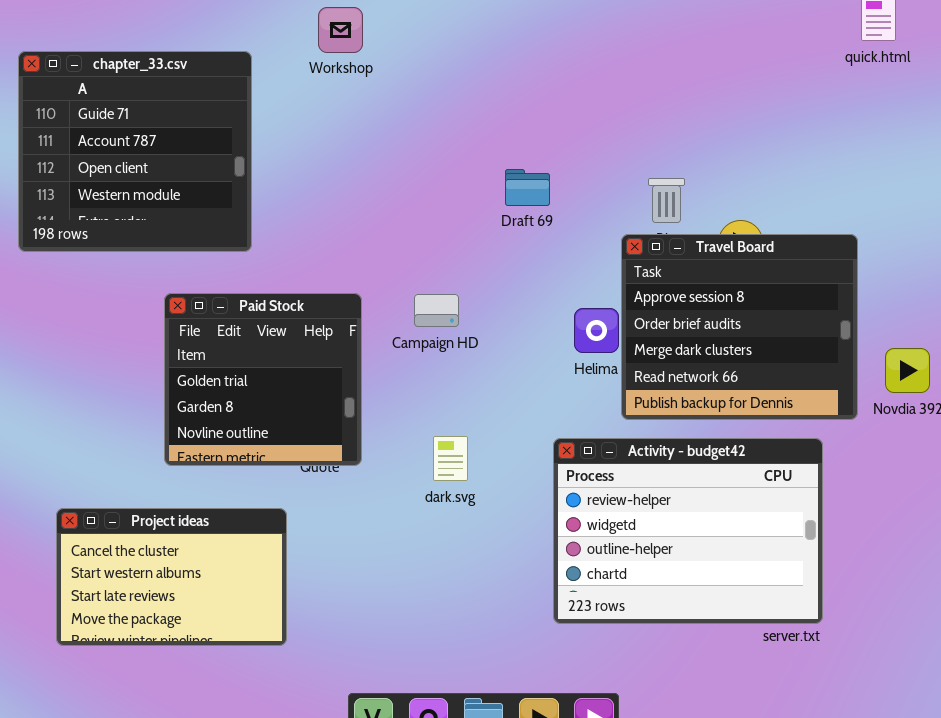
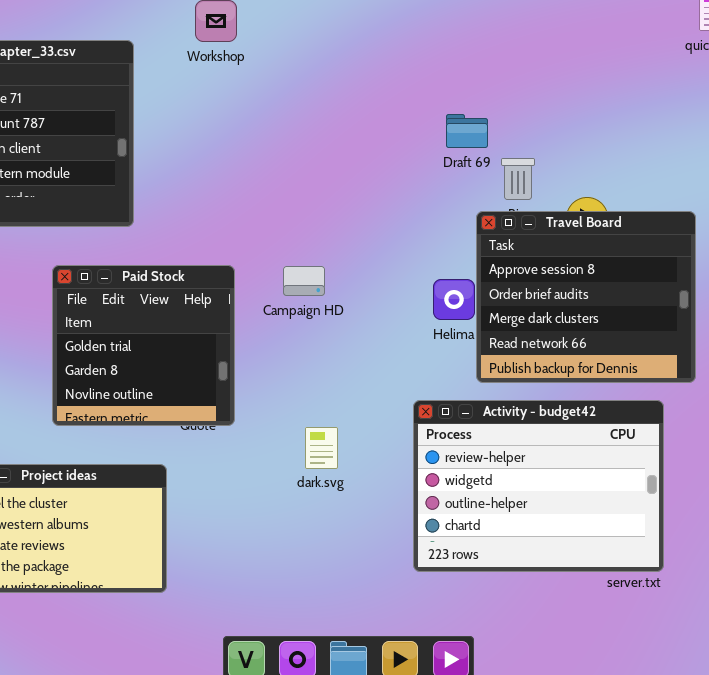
Draft 69: [505,169,550,206] -> [446,114,488,148], moved
dark.svg: [433,436,468,481] -> [305,427,338,469], moved

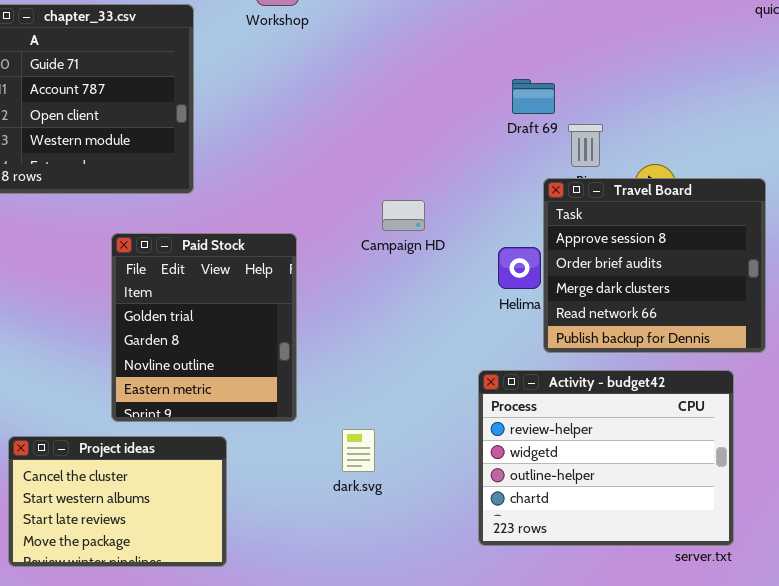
Paid Stock: [52,265,235,426] -> [111,233,297,422], resized
Campaign HD: [283,266,325,296] -> [382,200,425,231], moved
dark.svg: [305,427,338,469] -> [342,429,375,472], moved

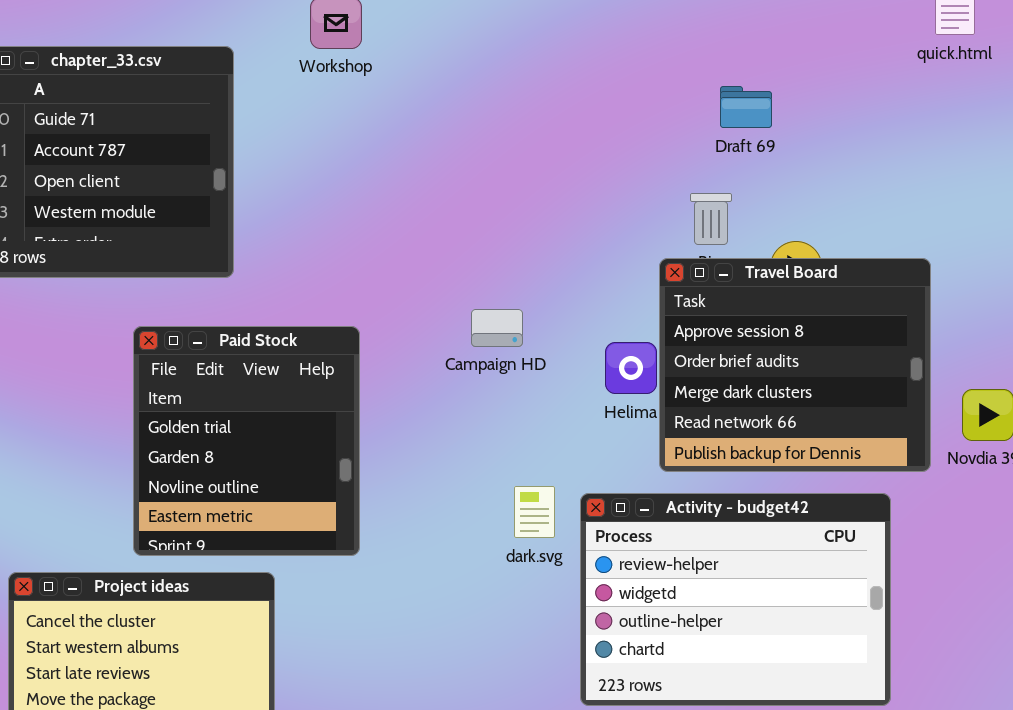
Draft 69: [512,79,555,114] -> [720,86,772,128], moved
Campaign HD: [382,200,425,231] -> [471,309,523,347], moved
dark.svg: [342,429,375,472] -> [514,486,555,538], moved

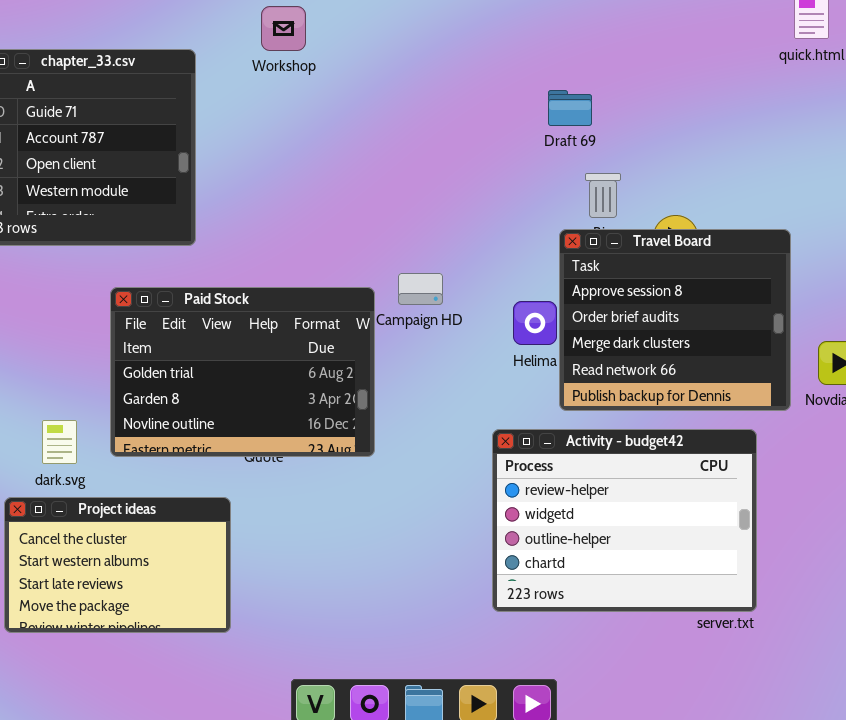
Draft 69: [720,86,772,128] -> [548,90,592,126], moved
Paid Stock: [133,326,360,556] -> [110,287,375,457], resized
dark.svg: [514,486,555,538] -> [42,420,77,464], moved

